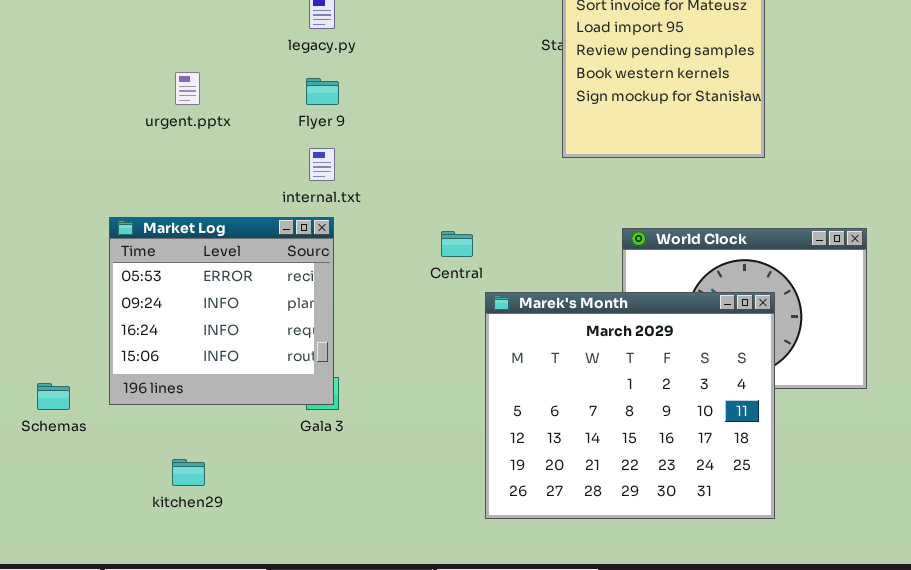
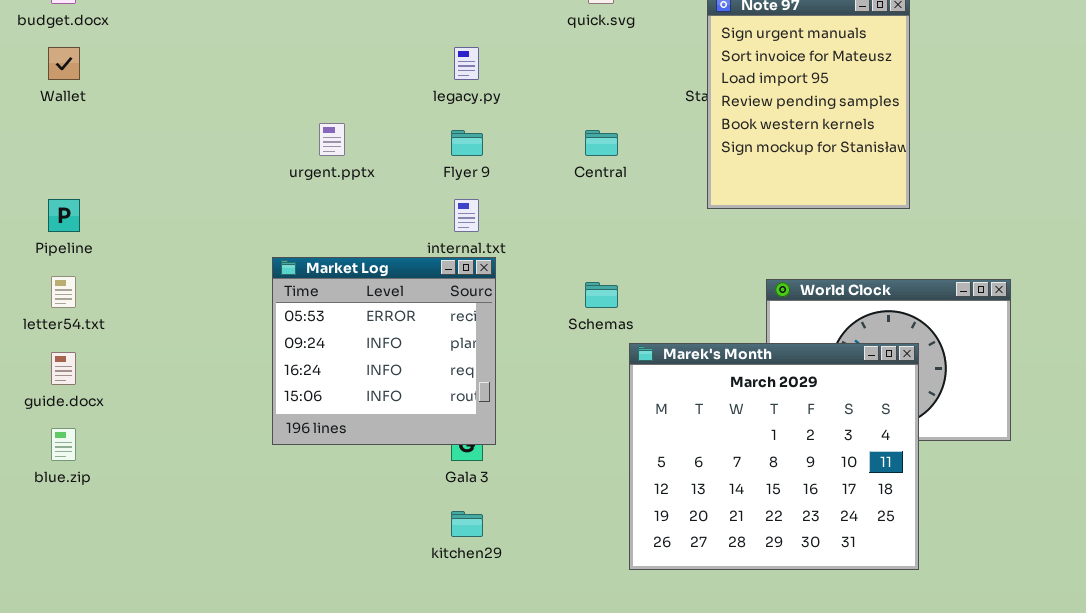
Market Log: [109,217,334,405] -> [272,257,496,445], moved
Central: [441,231,473,257] -> [585,130,618,156], moved
Schemas: [37,383,70,410] -> [585,282,618,308], moved
kitchen29: [172,459,205,486] -> [451,511,483,537], moved

